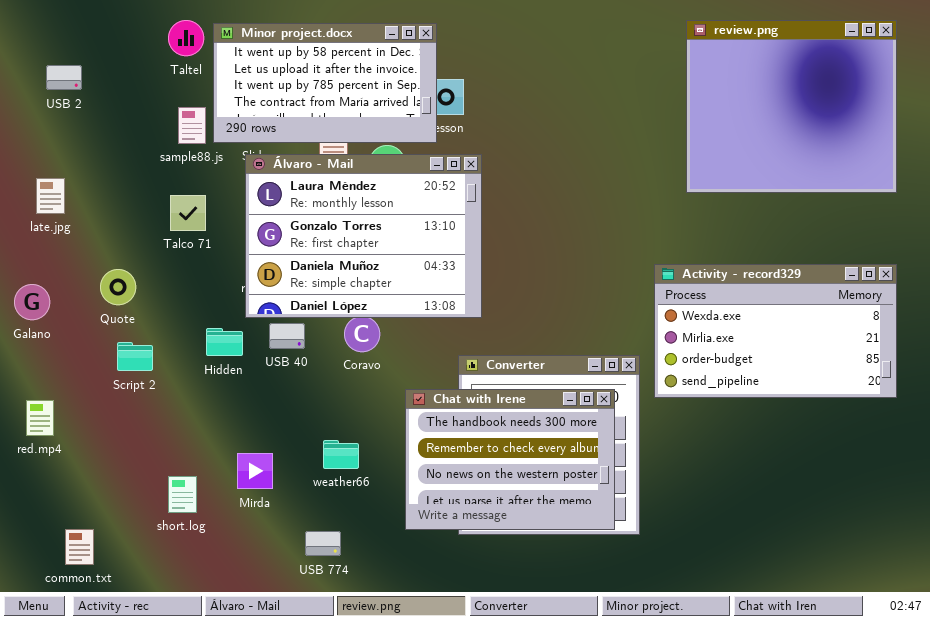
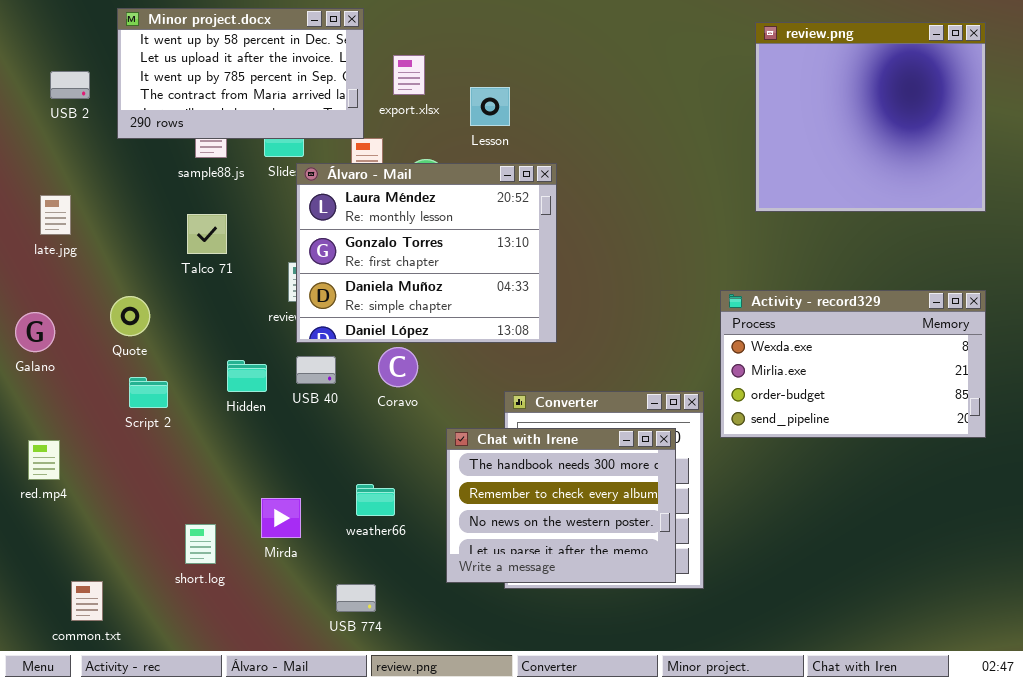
Minor project.docx: [213,23,437,143] -> [117,8,364,139], moved
Álvaro - Mail: [245,154,482,318] -> [296,163,557,343], moved

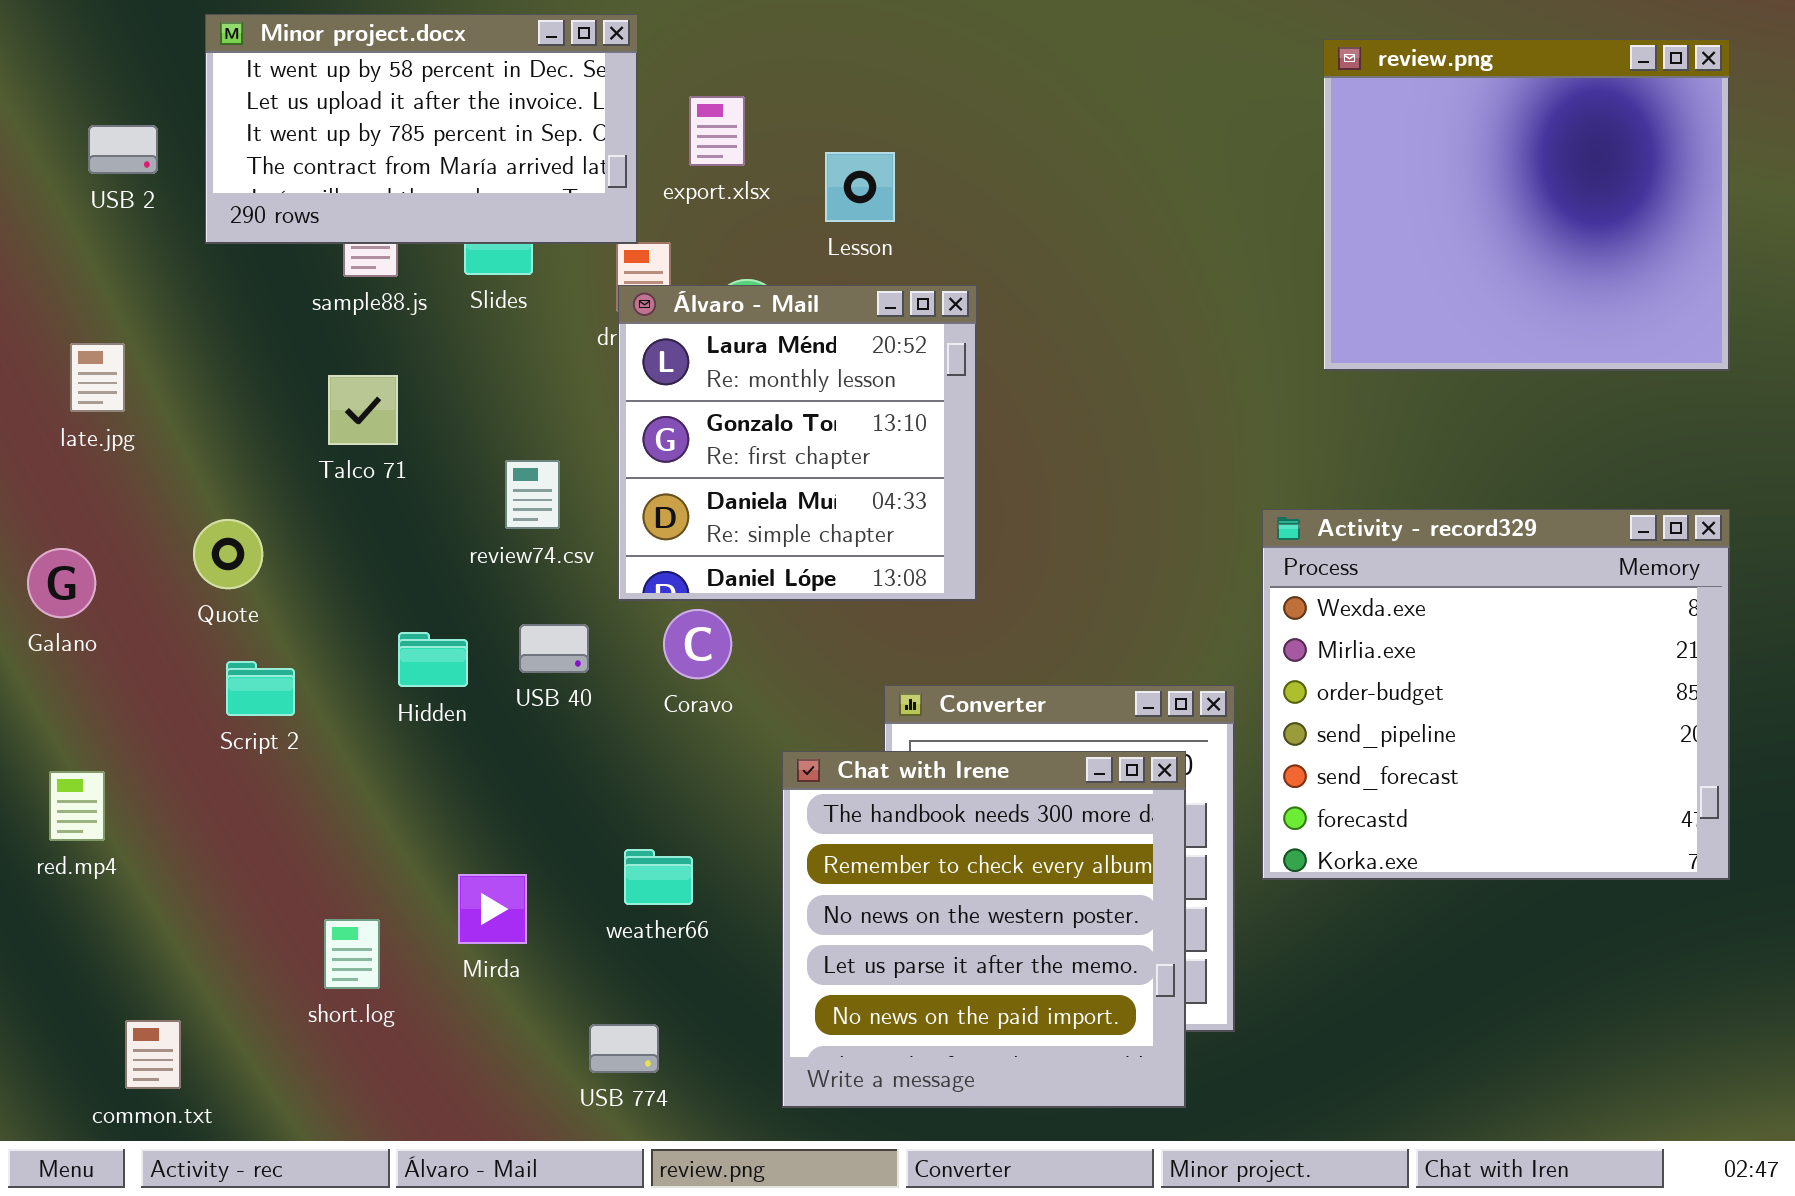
Álvaro - Mail: [296,163,557,343] -> [618,285,977,601], resized
Activity - record329: [720,290,986,438] -> [1262,509,1730,880], resized
Chat with Irene: [446,428,676,583] -> [782,751,1186,1108], resized

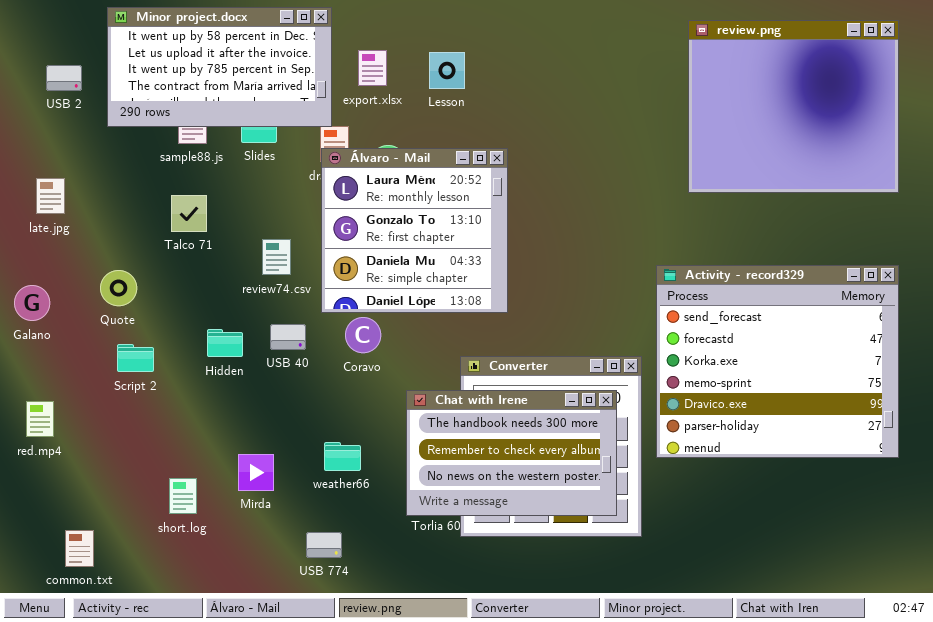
Lesson: [825,152,895,222] -> [429,52,465,89], moved
Activity - record329: [1262,509,1730,880] -> [656,265,899,458], scrolled down 4 rows
Chat with Irene: [782,751,1186,1108] -> [406,390,617,516], resized

